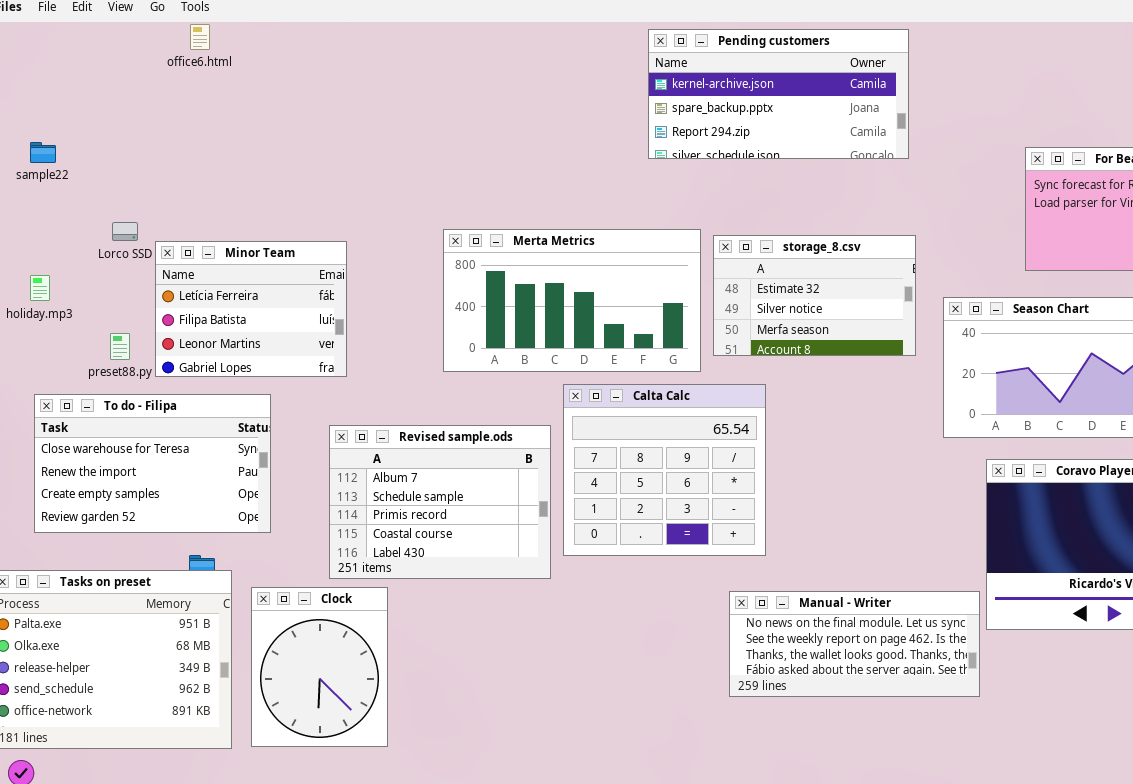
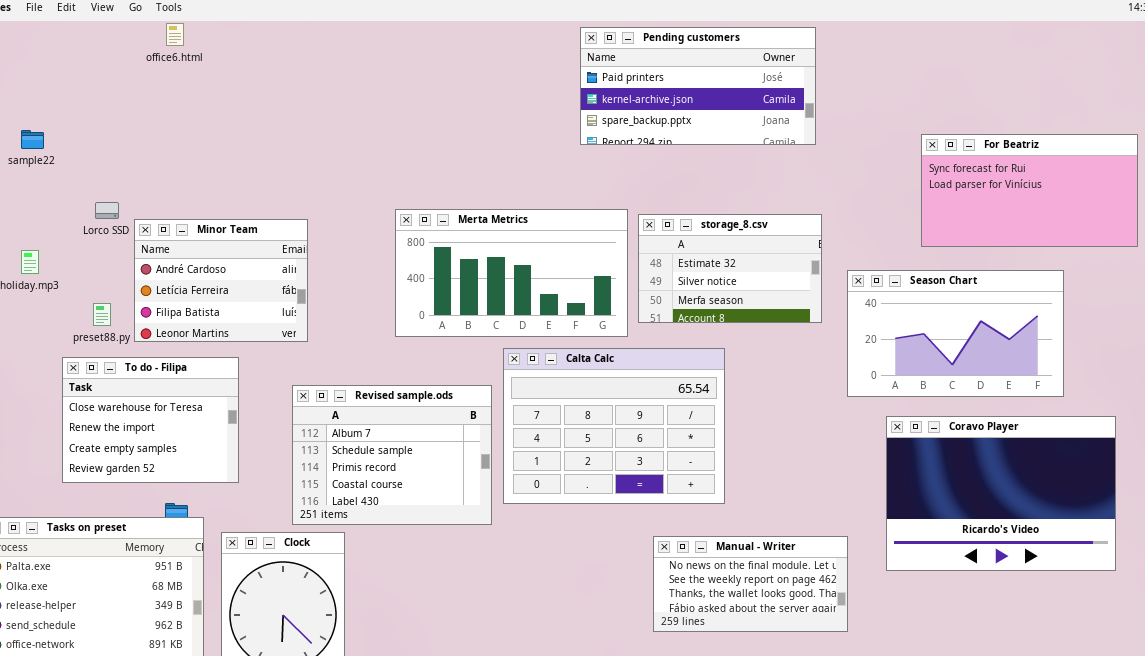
Pending customers: [648,29,909,159] -> [580,27,816,145], scrolled up 1 row
Minor Team: [155,241,347,377] -> [134,219,308,342], scrolled up 1 row
Calta Calc: [563,384,766,556] -> [503,348,725,504], resized
To do - Filipa: [34,394,271,533] -> [62,357,239,483], resized
Manual - Writer: [729,591,980,697] -> [653,536,848,632], resized

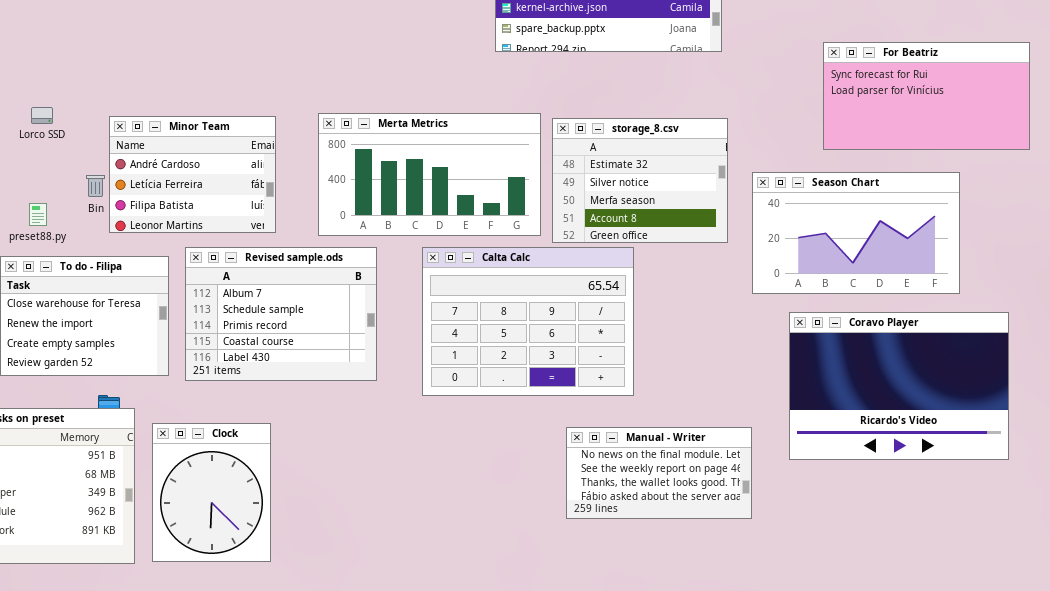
storage_8.csv: [638,214,822,323] -> [552,118,728,243], resized
Minor Team: [134,219,308,342] -> [109,116,276,233], moved
Revised sample.ods: [292,385,492,525] -> [185,247,377,381], moved

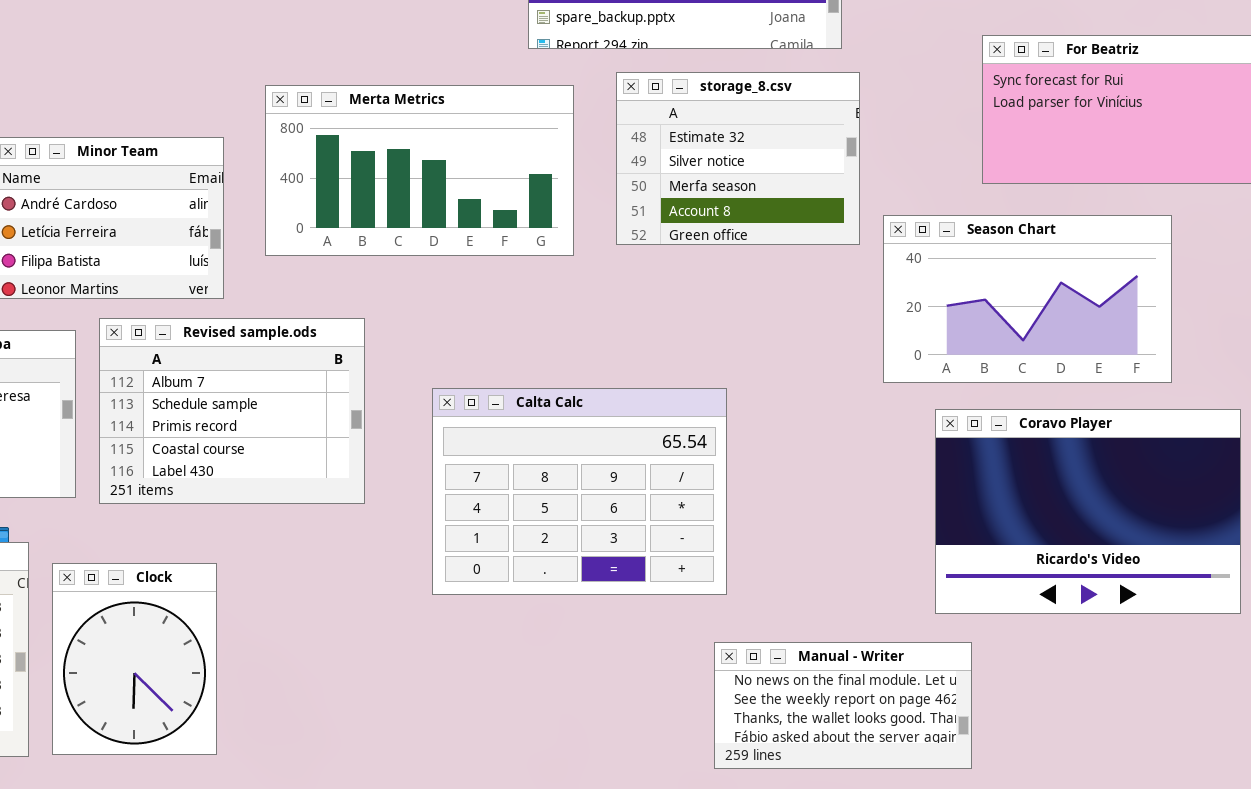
Merta Metrics: [318,113,541,236] -> [265,85,574,256], moved
storage_8.csv: [552,118,728,243] -> [616,72,860,245], moved
Calta Calc: [422,247,634,396] -> [432,388,727,595], moved
Manual - Writer: [566,427,752,519] -> [714,642,972,769], moved

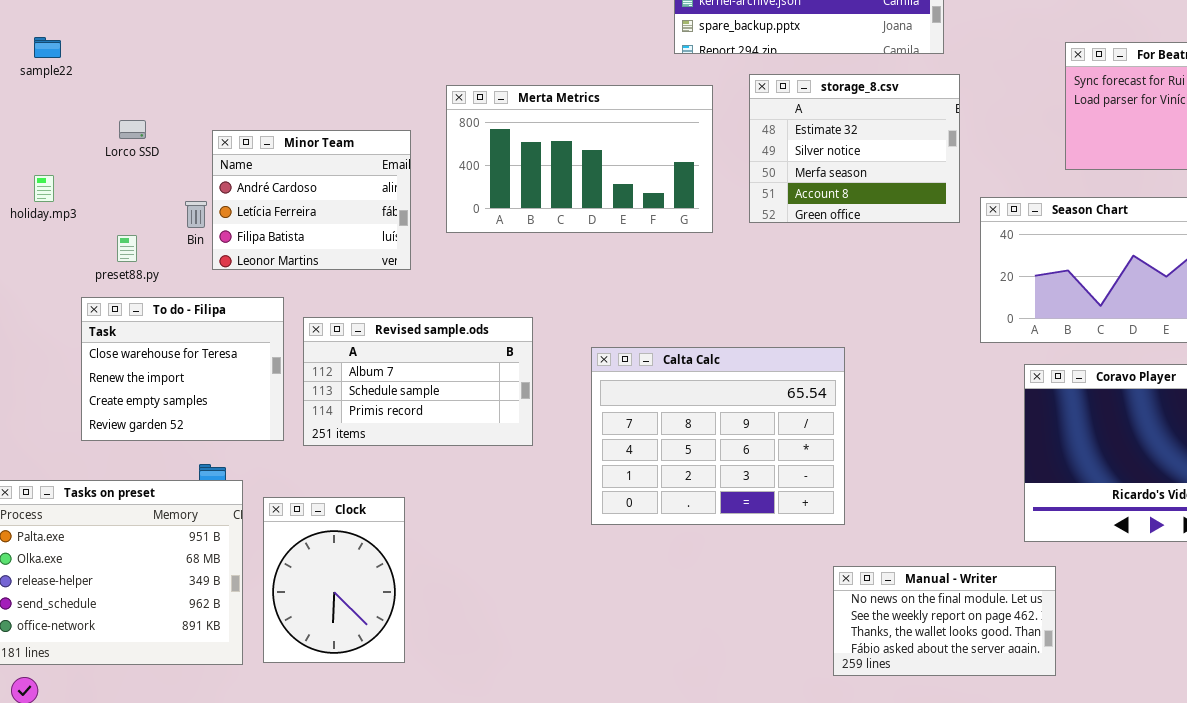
Revised sample.ods: [99,318,365,504] -> [303,317,533,446], resized

